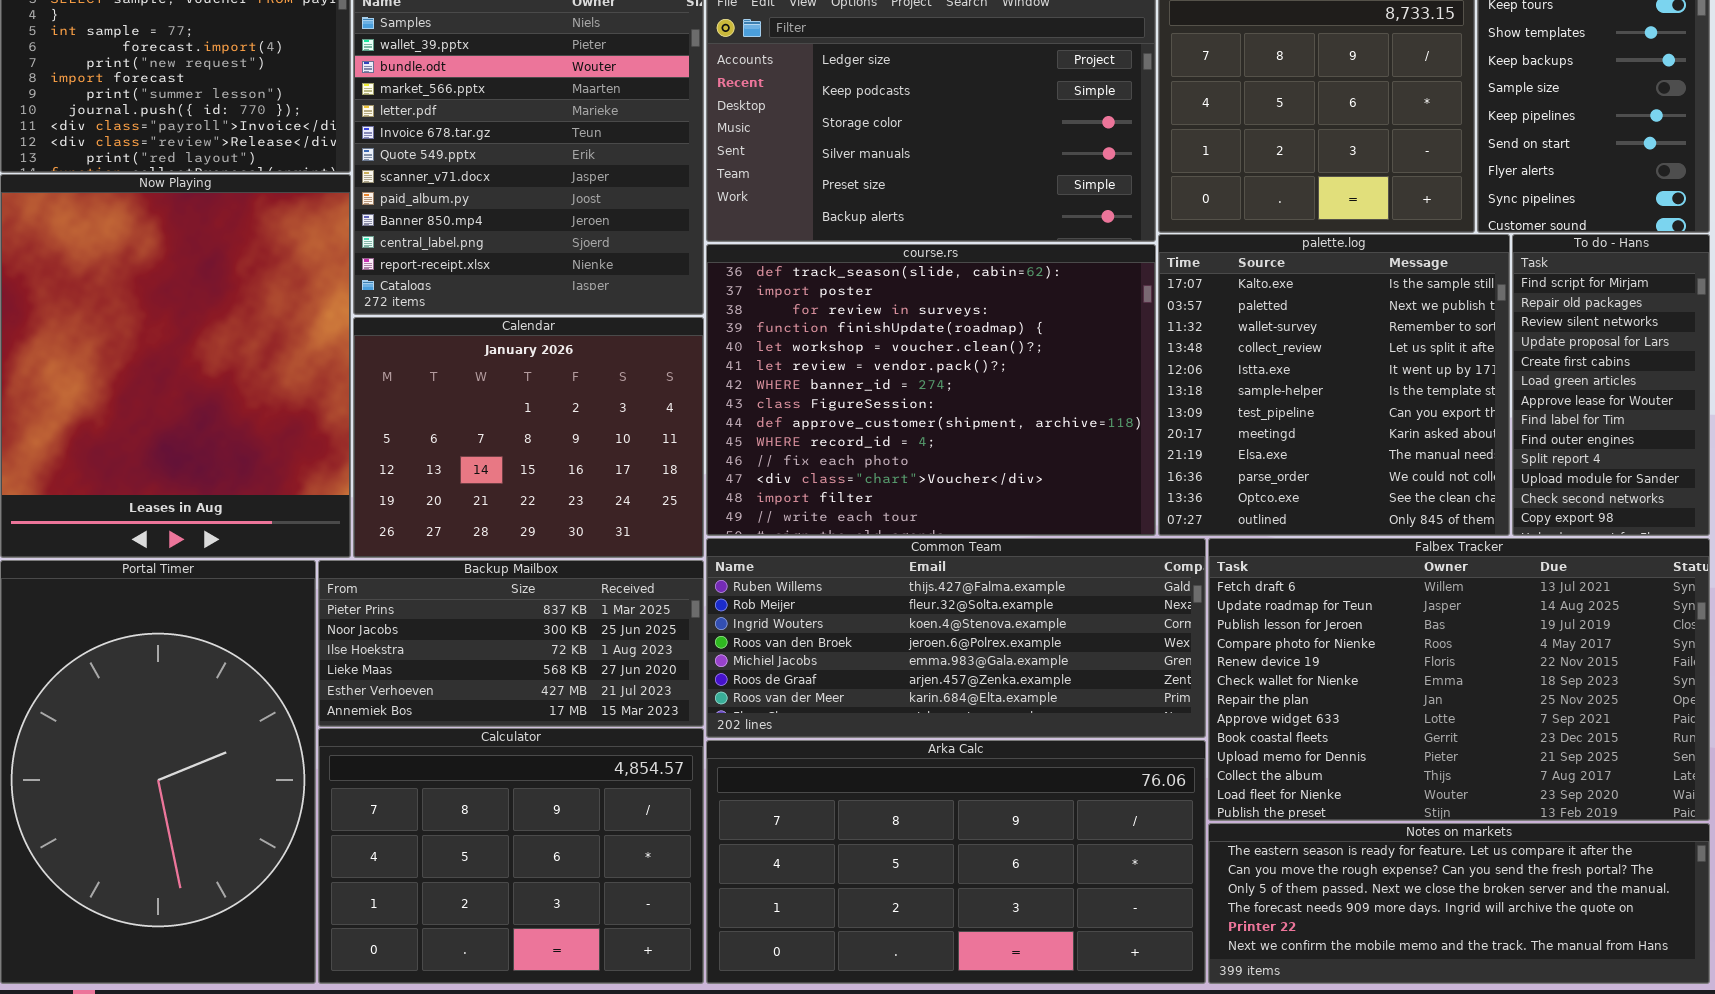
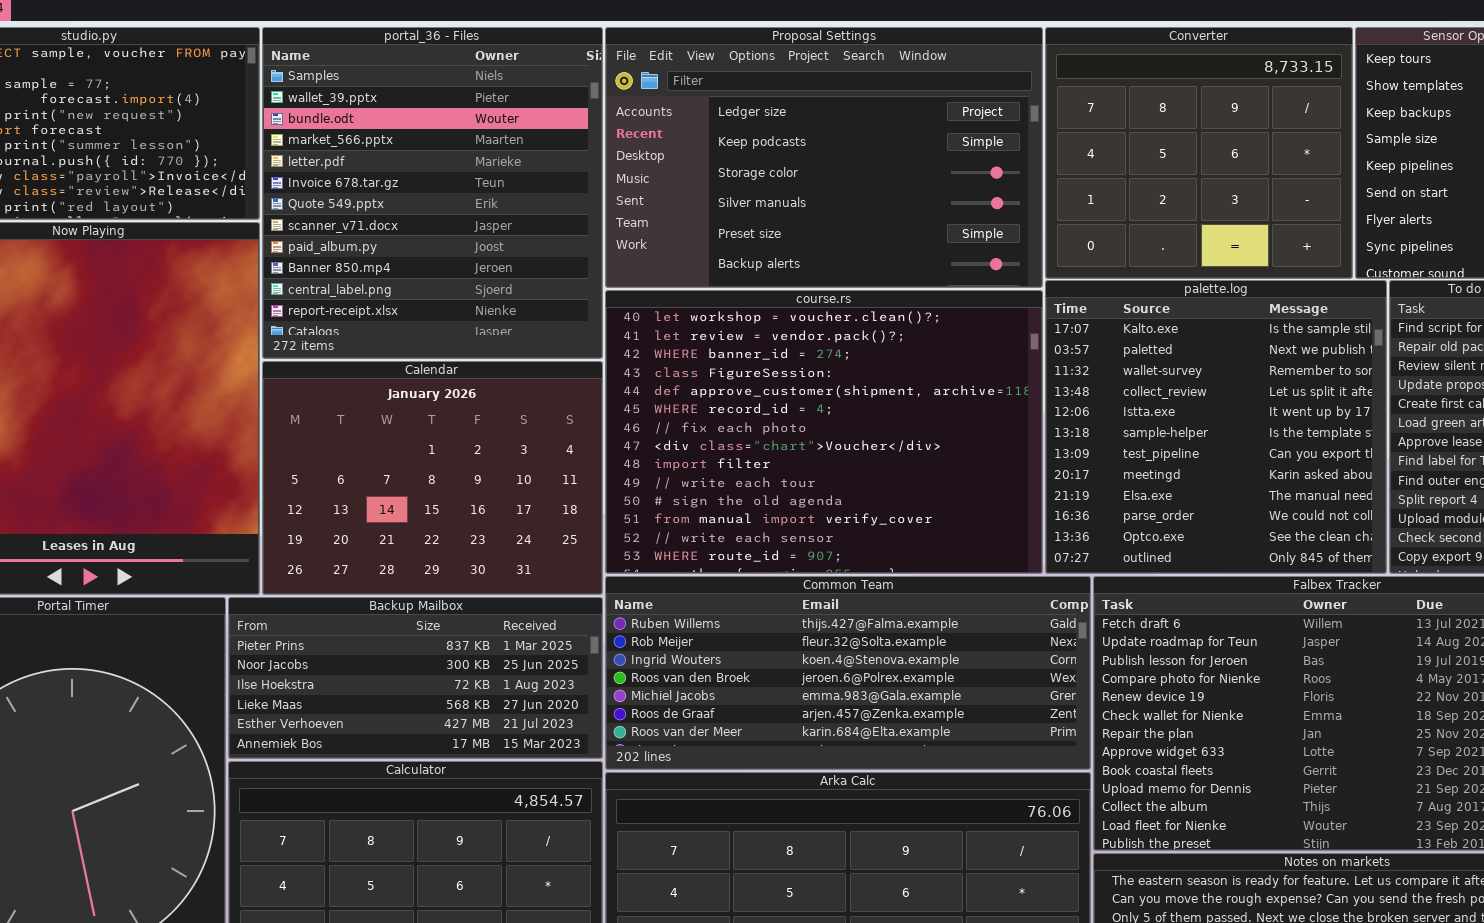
course.rs: [706,244,1156,536] -> [605,290,1043,574], scrolled down 4 rows

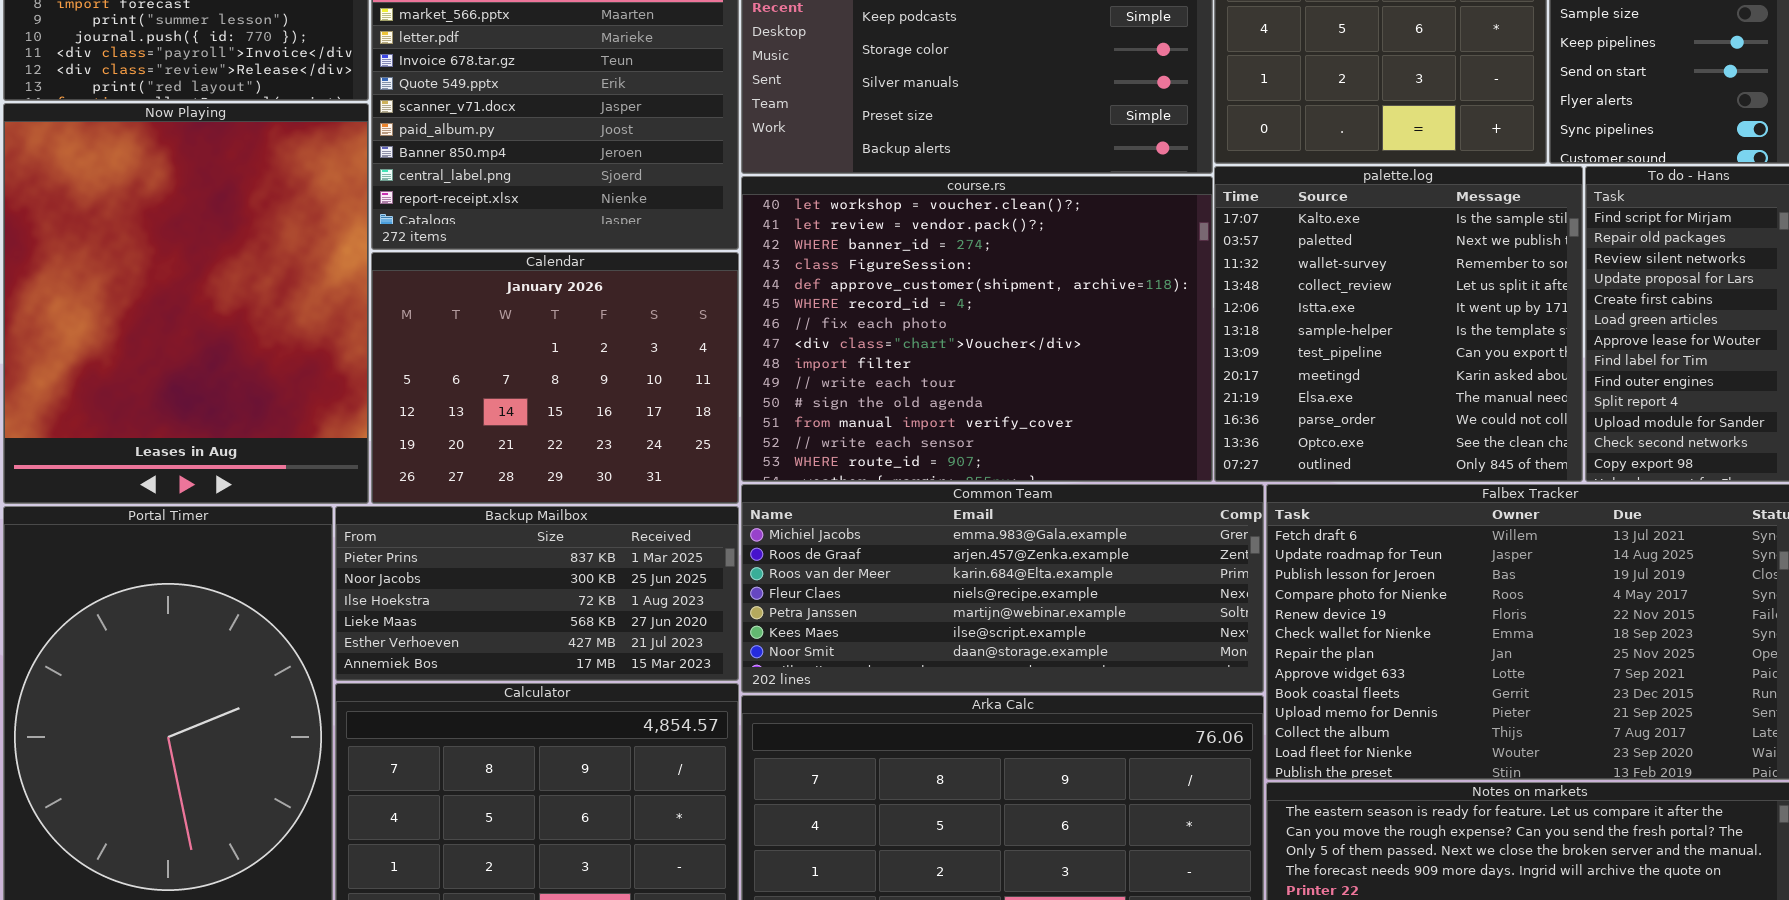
Common Team: [605,576,1091,770] -> [741,484,1264,693], scrolled down 4 rows

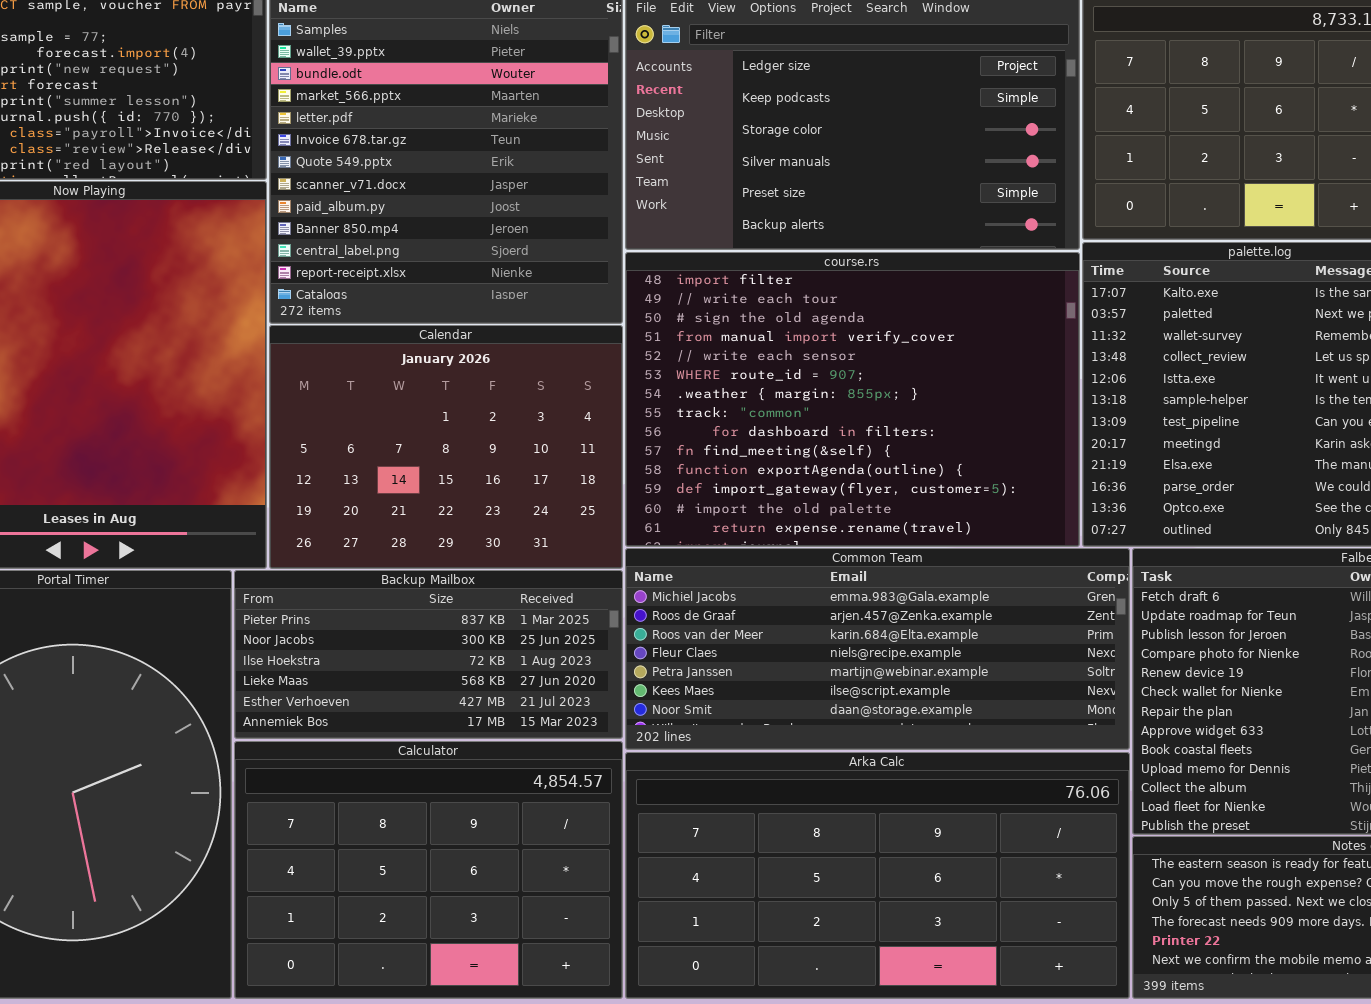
course.rs: [741,176,1213,482] -> [625,252,1080,547], scrolled down 8 rows

